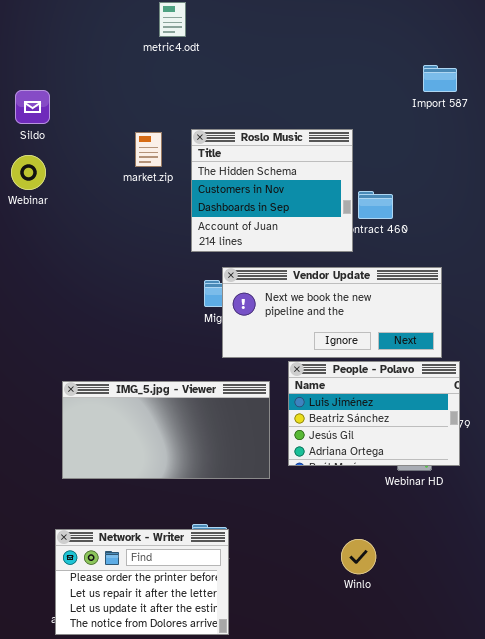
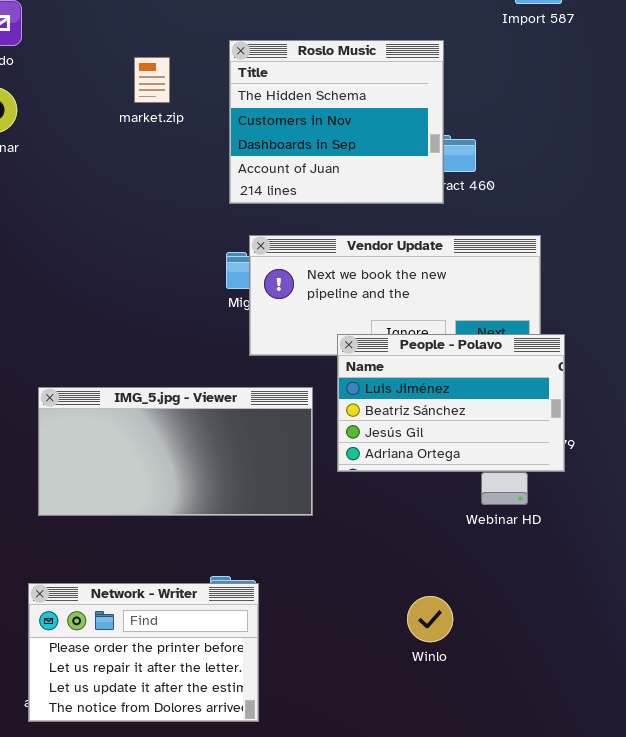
Roslo Music: [191,129,353,252] -> [229,40,444,204], moved
People - Polavo: [288,361,460,466] -> [337,334,565,472], moved

